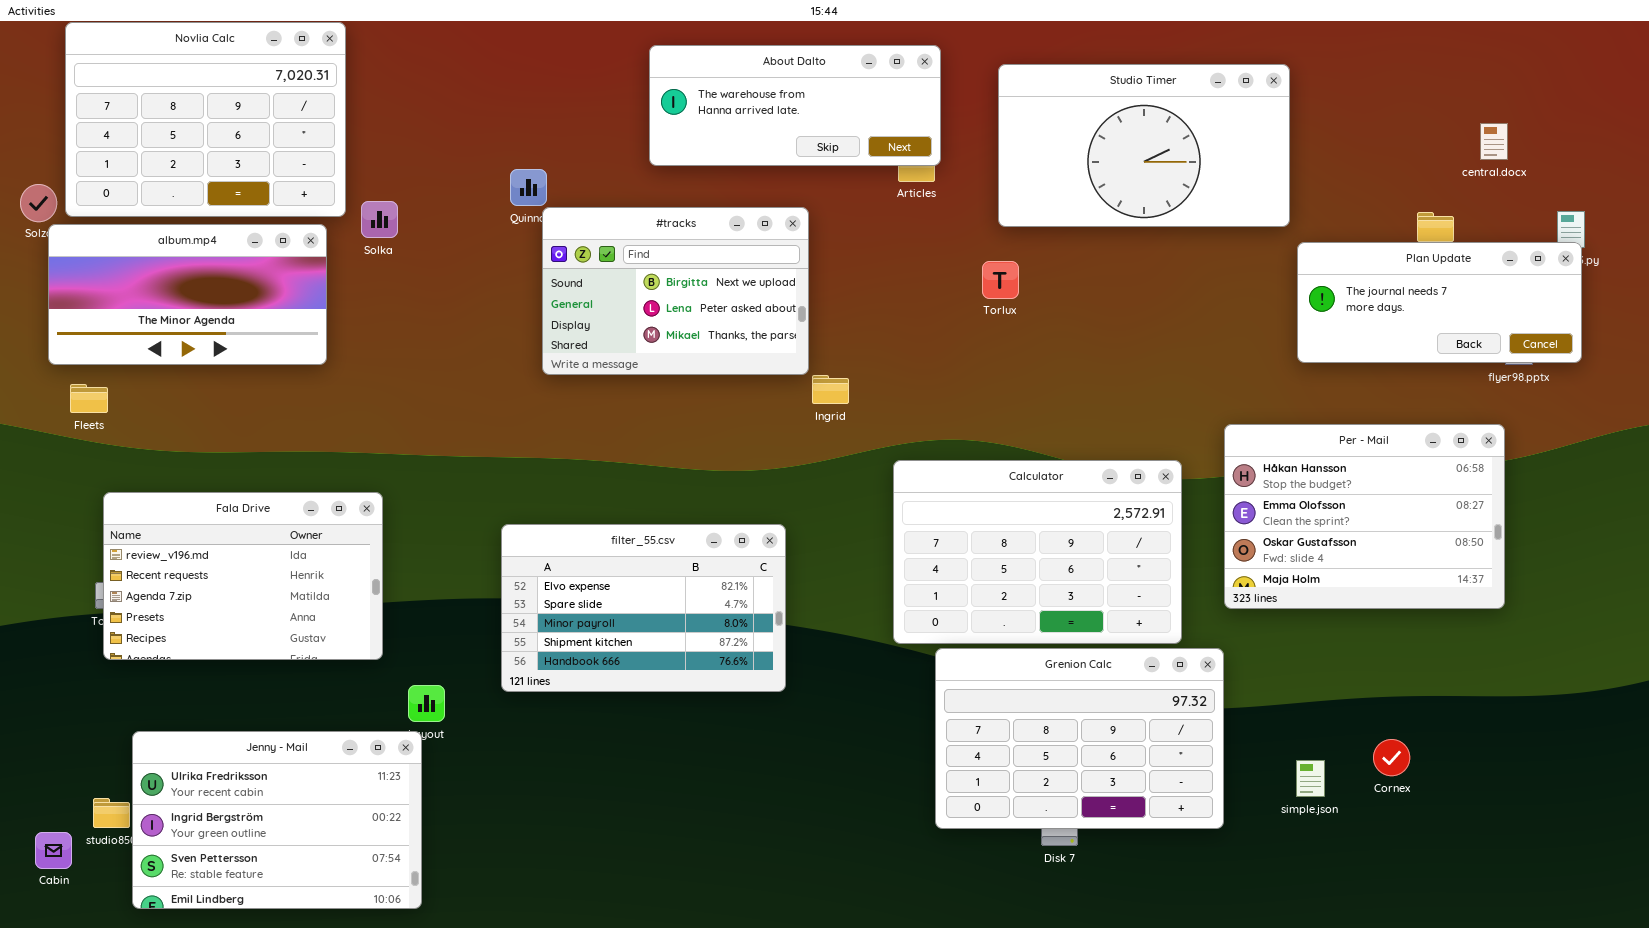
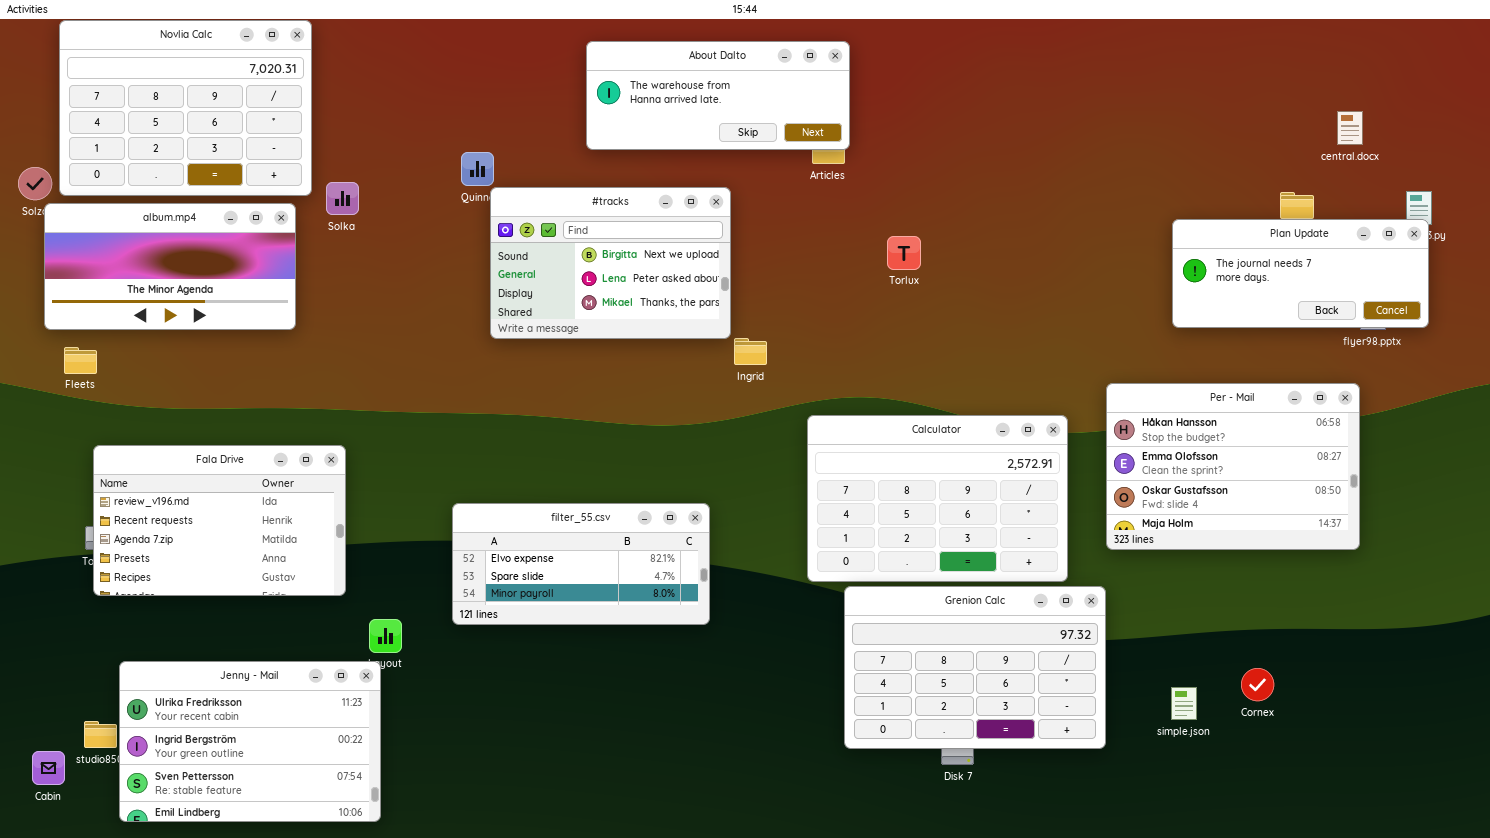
Studio Timer: [998,64,1290,227] -> none, closed
filter_55.csv: [501,524,786,692] -> [452,503,710,625], resized

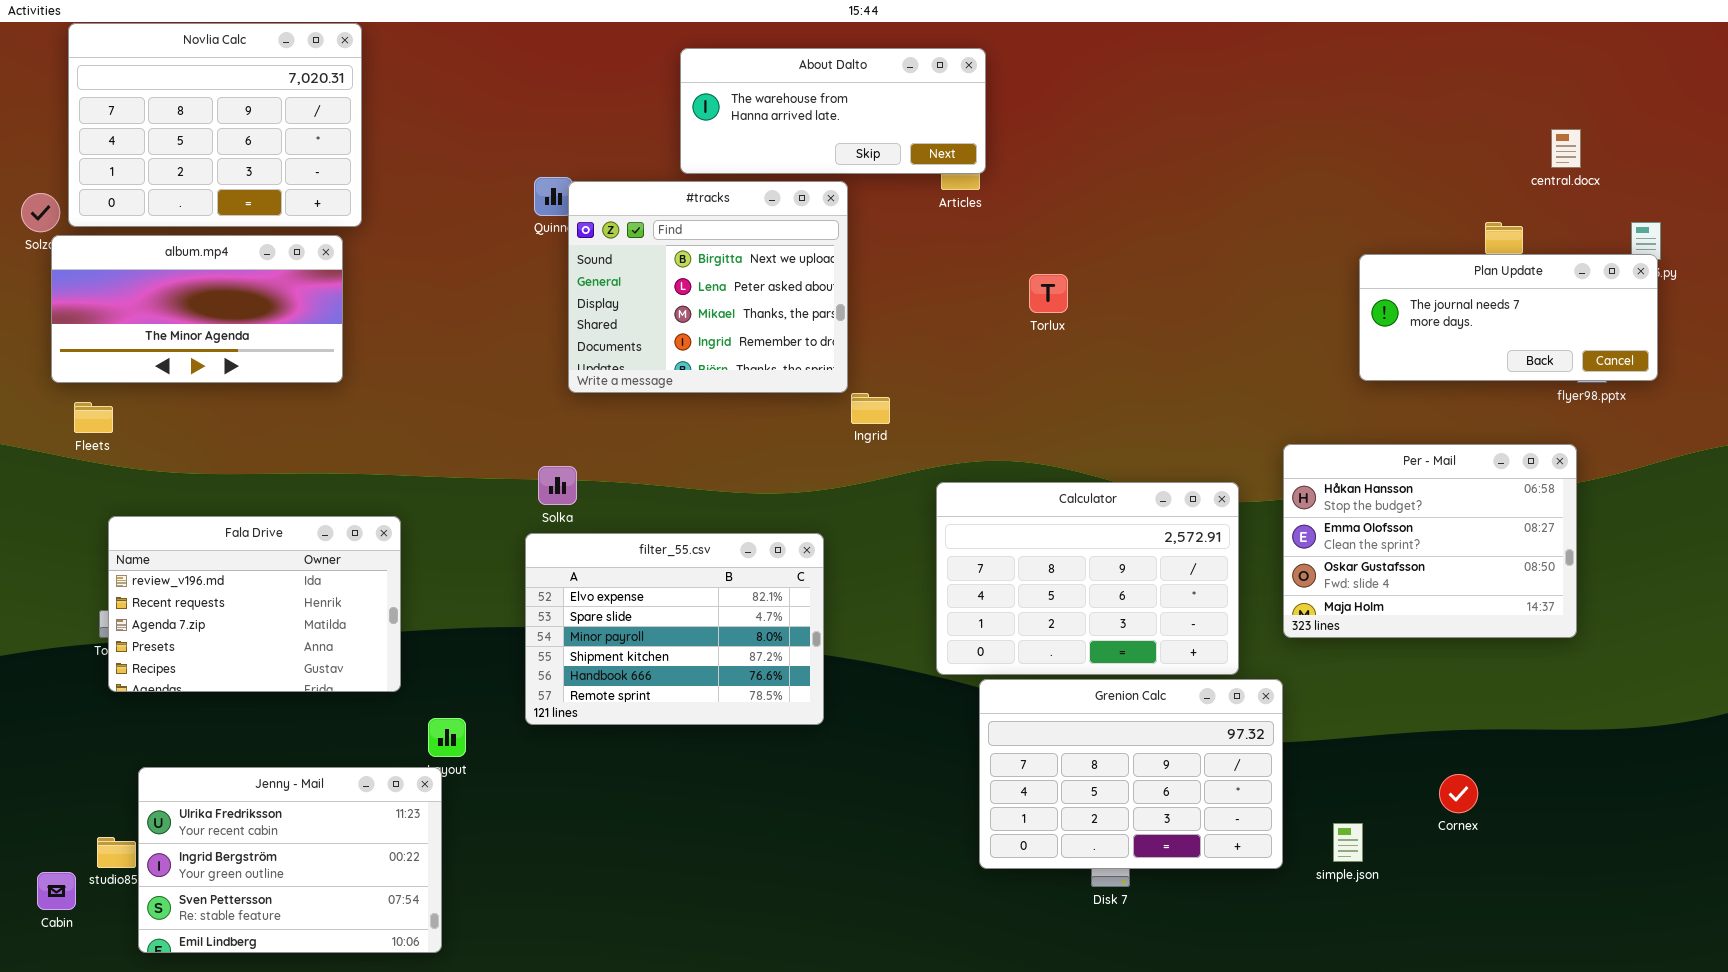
Solka: [326,182,359,215] -> [538,466,577,505], moved
#tracks: [490,187,731,339] -> [568,181,848,393], resized
filter_55.csv: [452,503,710,625] -> [525,533,824,725], resized
simple.json: [1171,687,1197,720] -> [1333,823,1363,862], moved

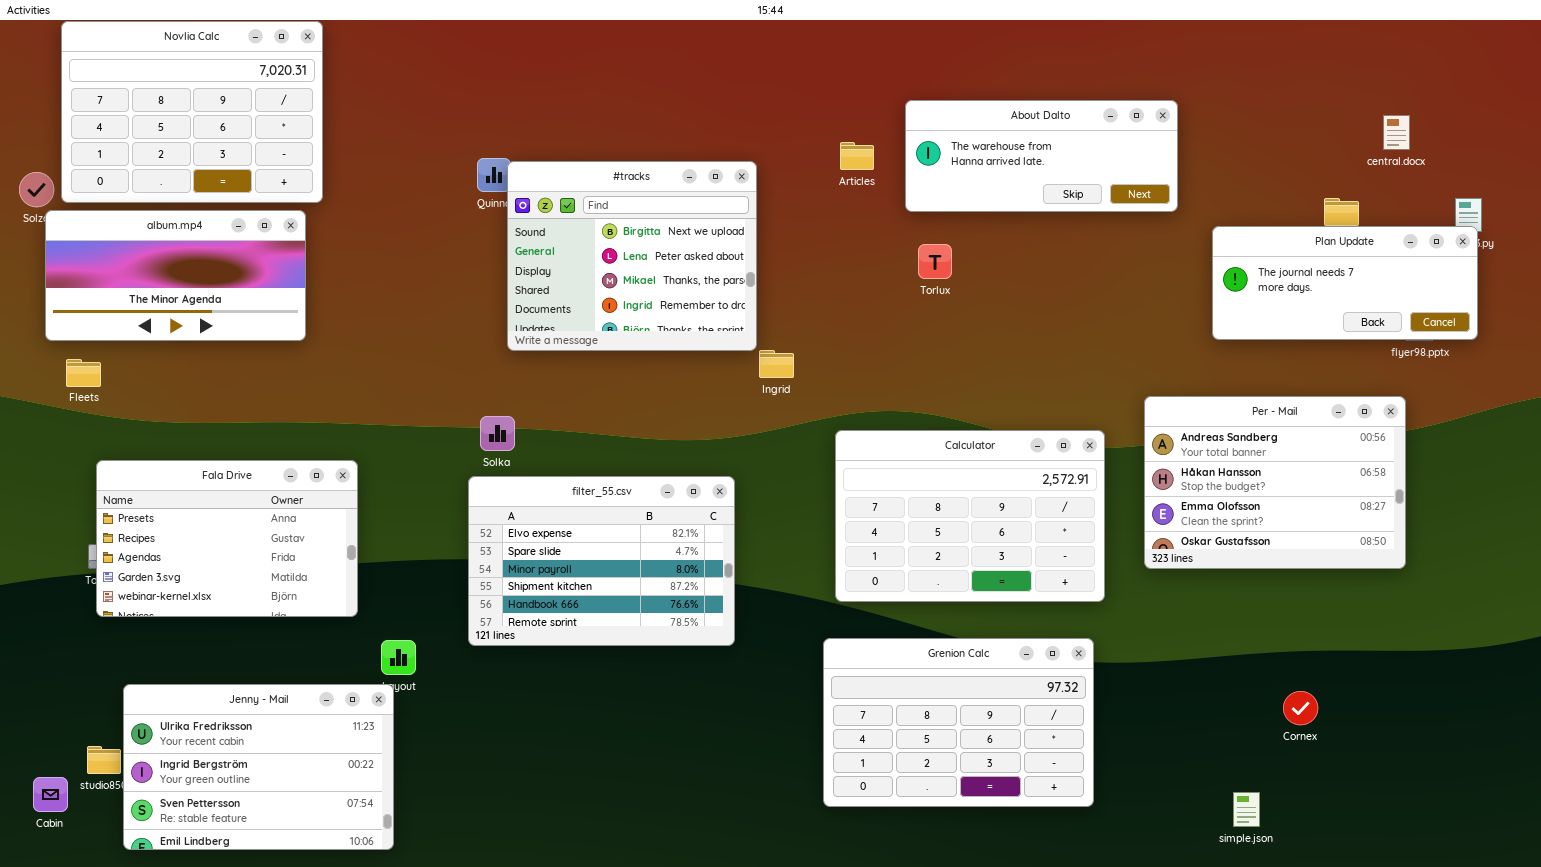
About Dalto: [680,48,986,174] -> [905,100,1178,212], moved
Per - Mail: [1283,444,1577,638] -> [1144,396,1406,569], scrolled up 1 row
Fala Drive: [108,516,401,692] -> [96,460,358,617], scrolled down 3 rows
Grenion Calc: [979,679,1283,869] -> [823,638,1094,807], moved
simple.json: [1333,823,1363,862] -> [1233,792,1260,827], moved

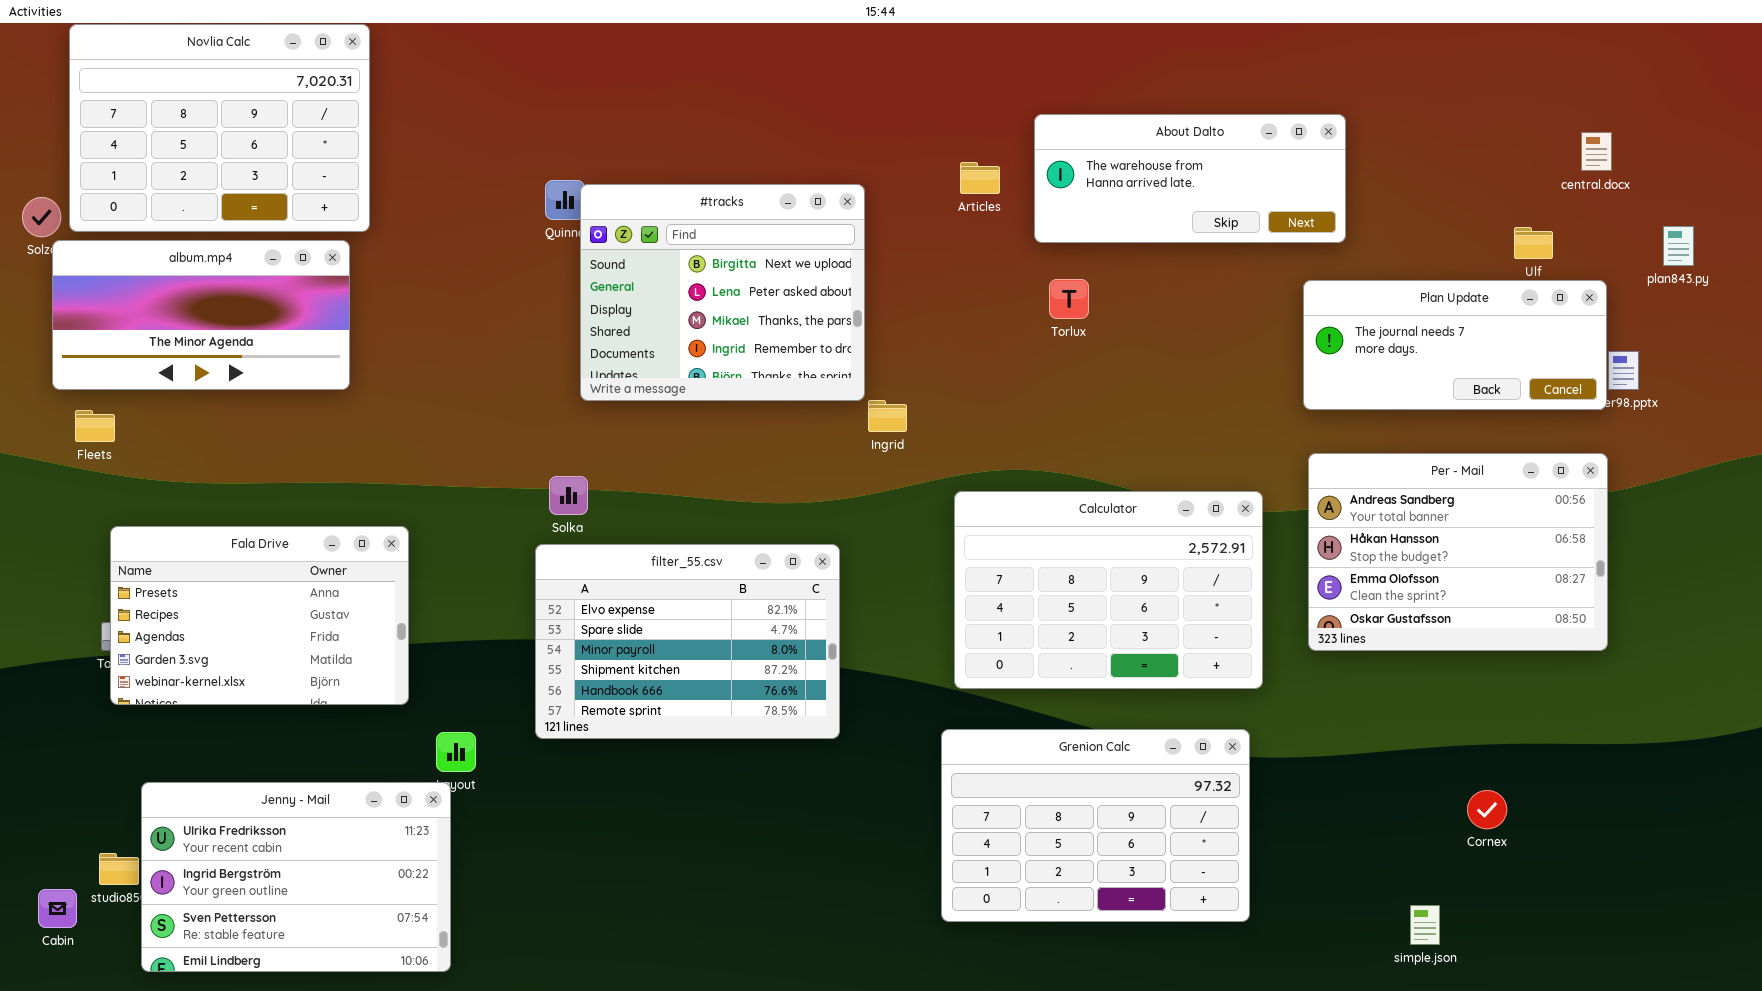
Plan Update: [1212,226,1478,340] -> [1303,280,1607,410], moved

